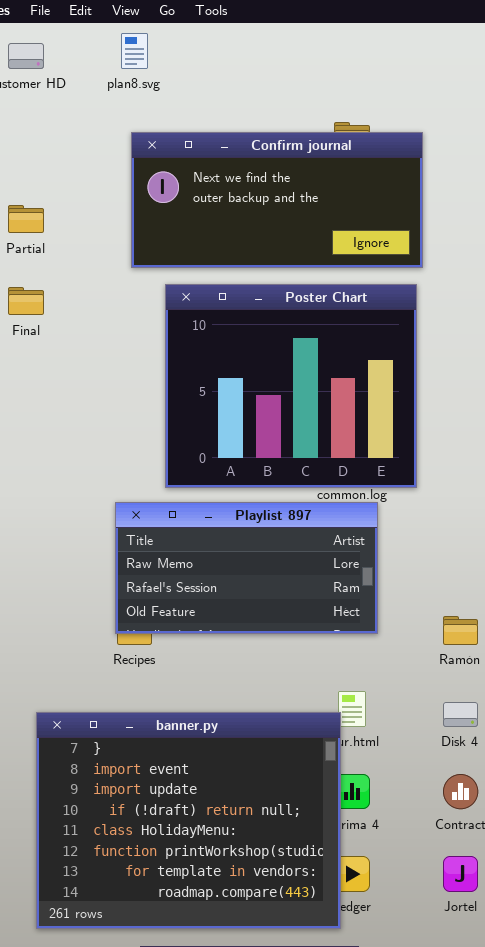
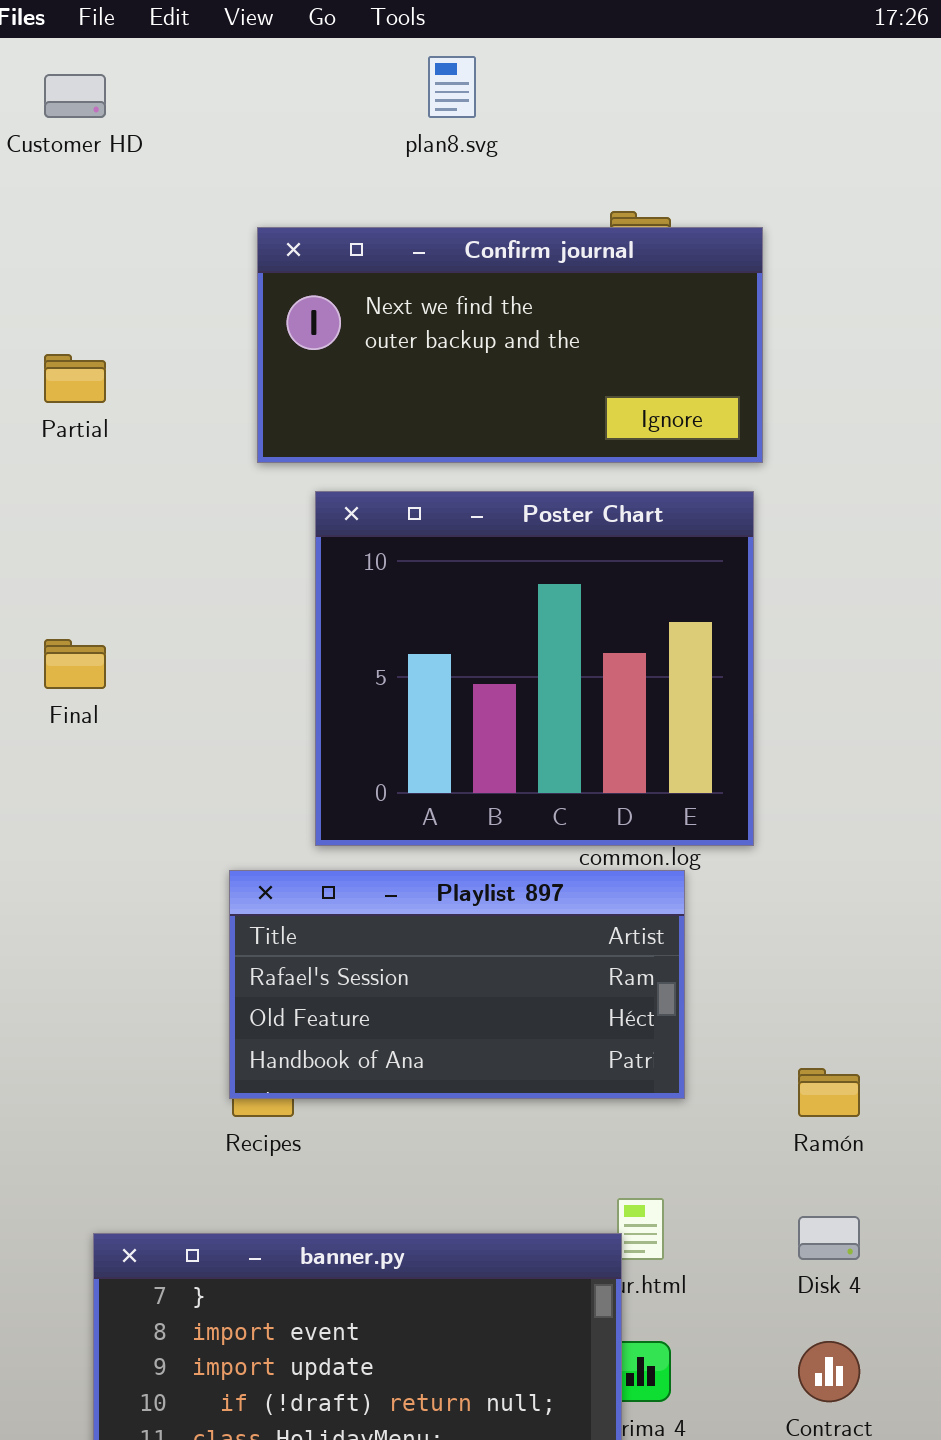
plan8.svg: [121,33,148,69] -> [428,56,476,118], moved
Final: [8,287,44,315] -> [44,639,106,689], moved
Playlist 897: [115,502,378,634] -> [229,870,685,1099], scrolled down 1 row

